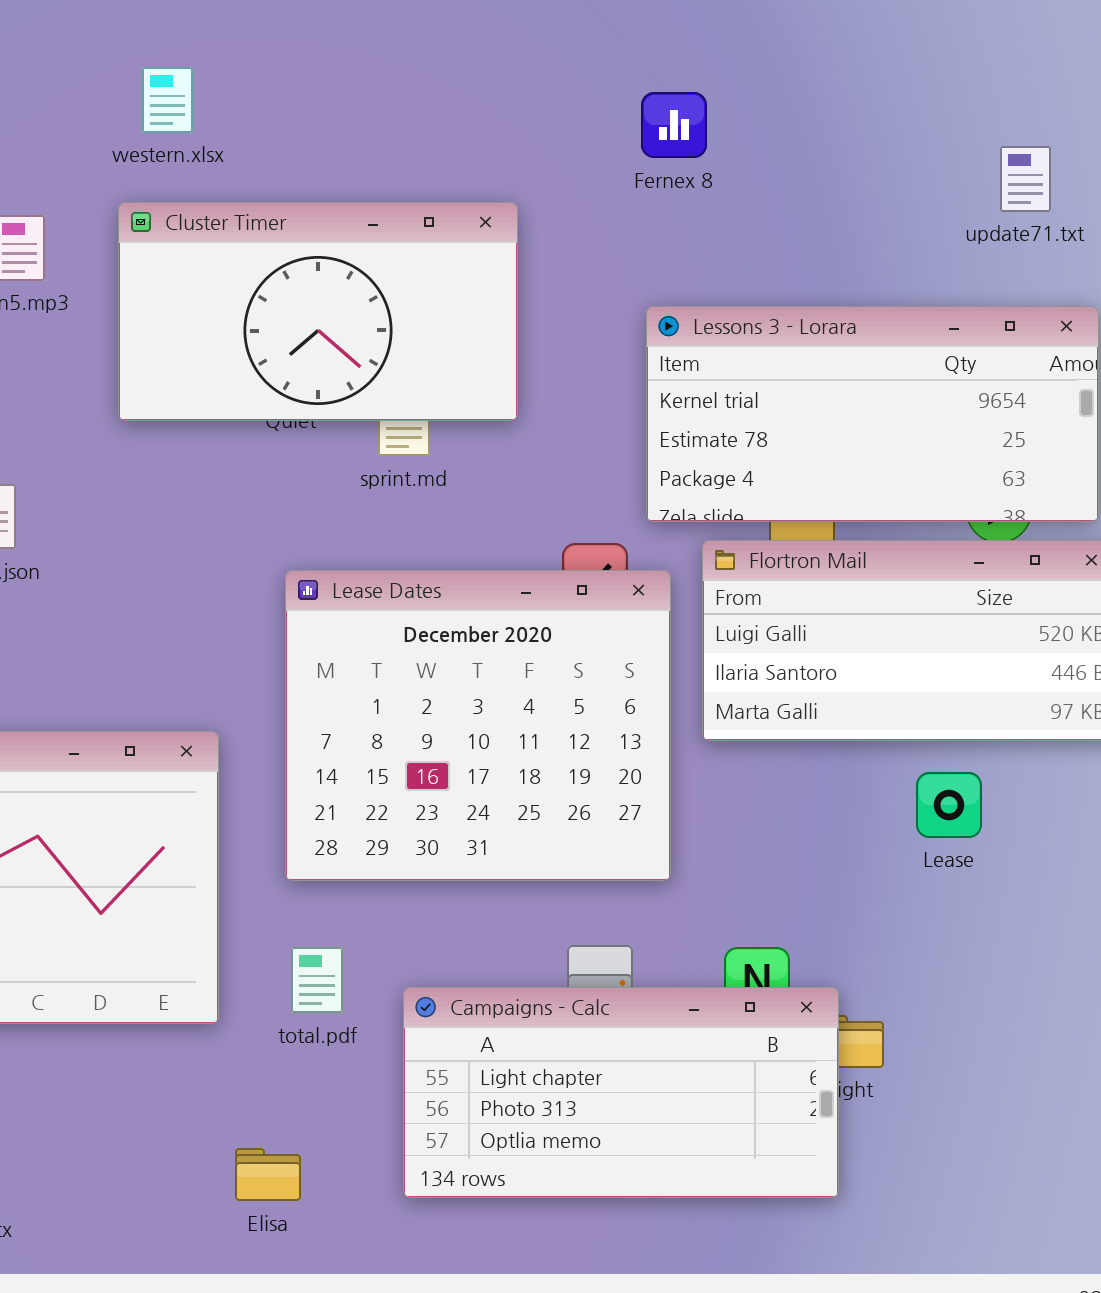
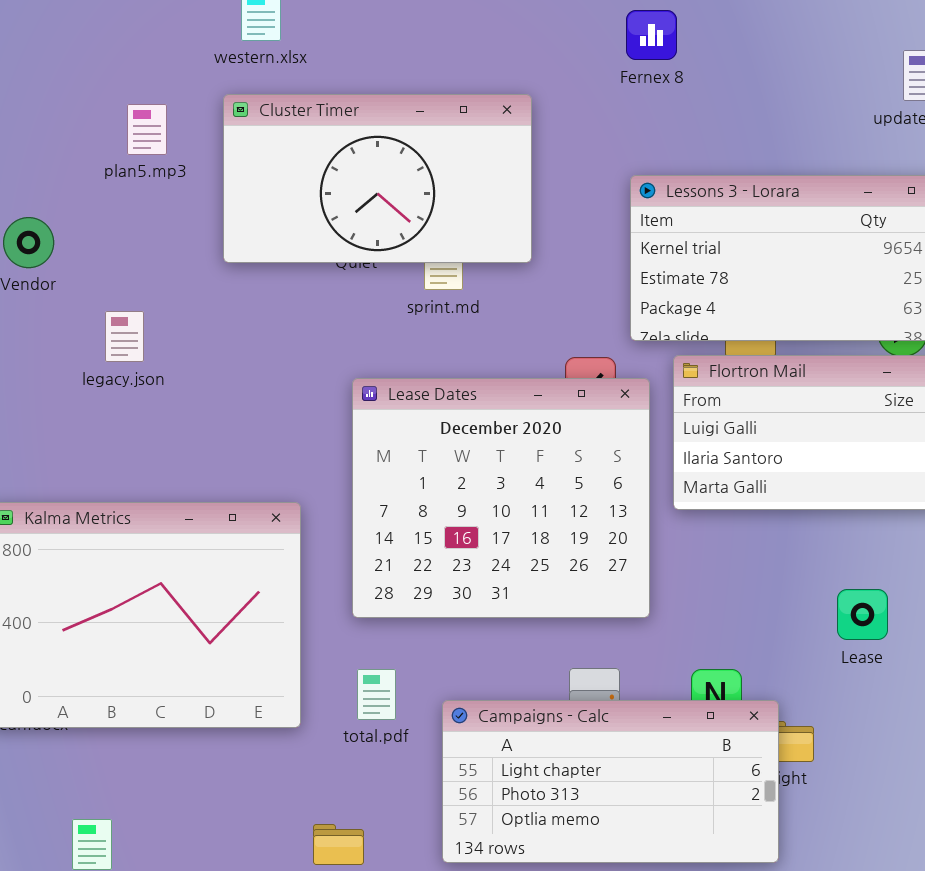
Lease: [916,772,982,838] -> [837,589,888,640], moved

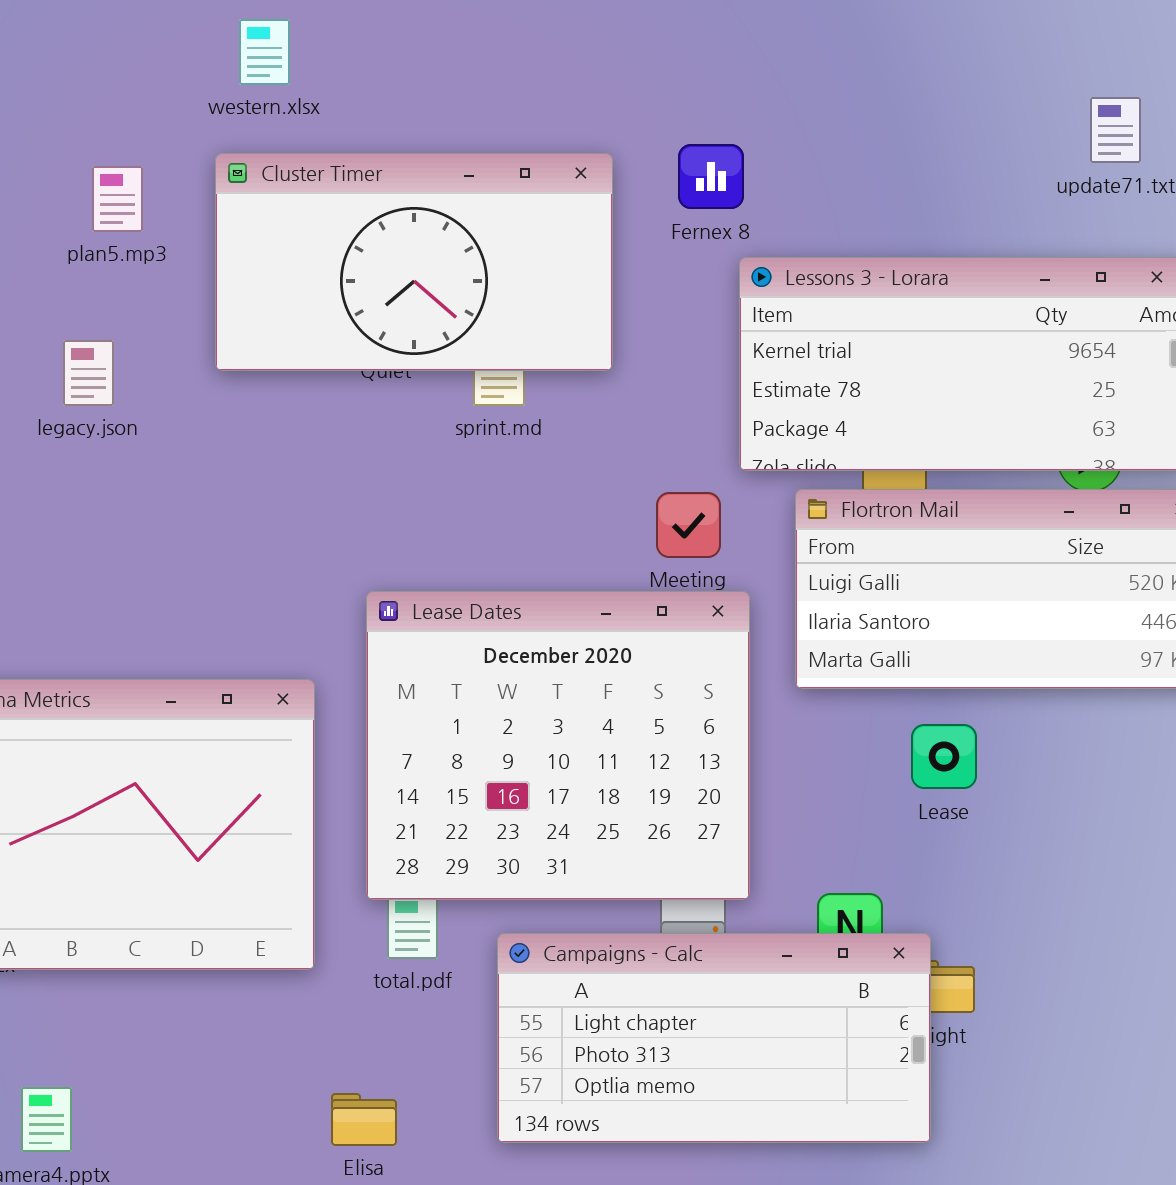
Fernex 8: [626,10,677,60] -> [678,144,744,209], moved
legacy.json: [105,311,144,362] -> [63,340,114,406], moved
Lease Dates: [352,378,650,618] -> [366,591,750,900], moved
Lease: [837,589,888,640] -> [911,724,977,789], moved

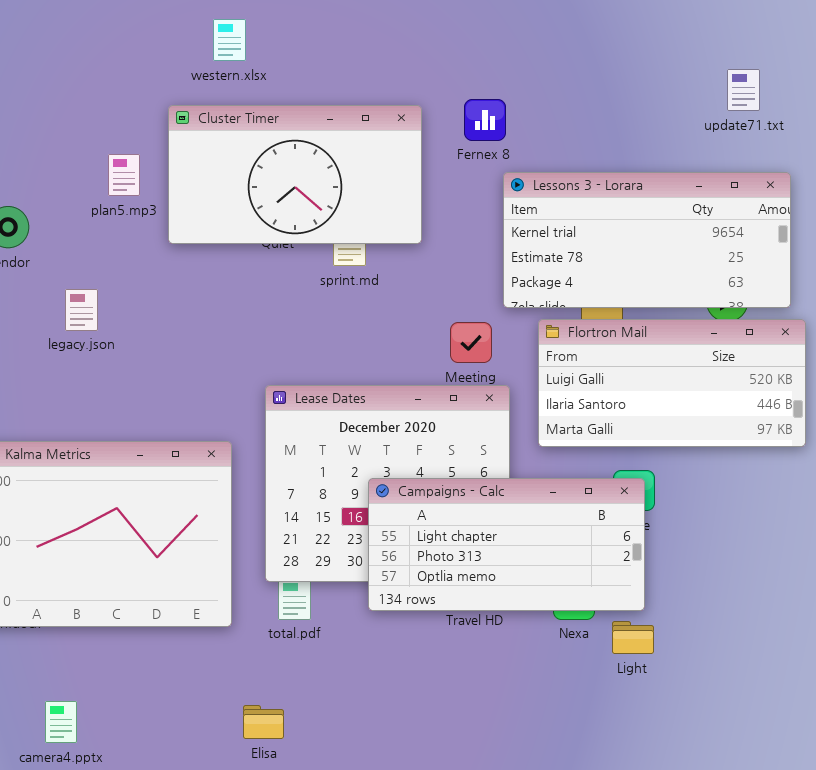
western.xlsx: [239,19,290,85] -> [213,19,246,61], moved
plan5.mp3: [92,166,143,232] -> [108,154,140,196], moved
legacy.json: [63,340,114,406] -> [65,289,98,331], moved
Campaigns - Calc: [497,933,931,1143] -> [368,478,645,611], moved

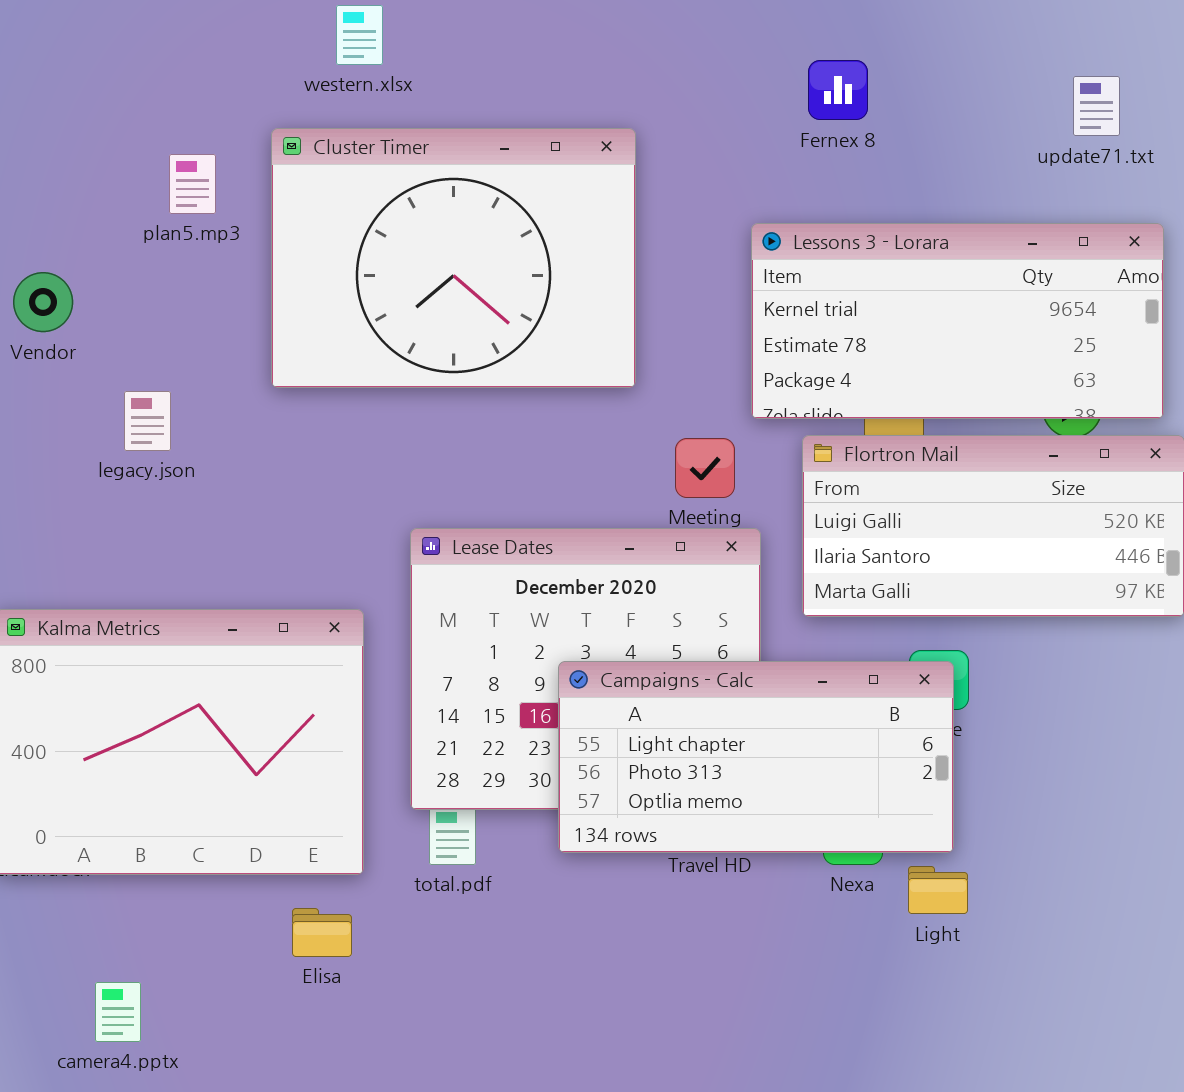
Fernex 8: [464,99,506,141] -> [808,60,868,120], moved
Cluster Timer: [168,105,422,244] -> [271,128,636,388], resized
plan5.mp3: [108,154,140,196] -> [169,154,216,214], moved
Elisa: [243,705,284,739] -> [292,908,352,957], moved

